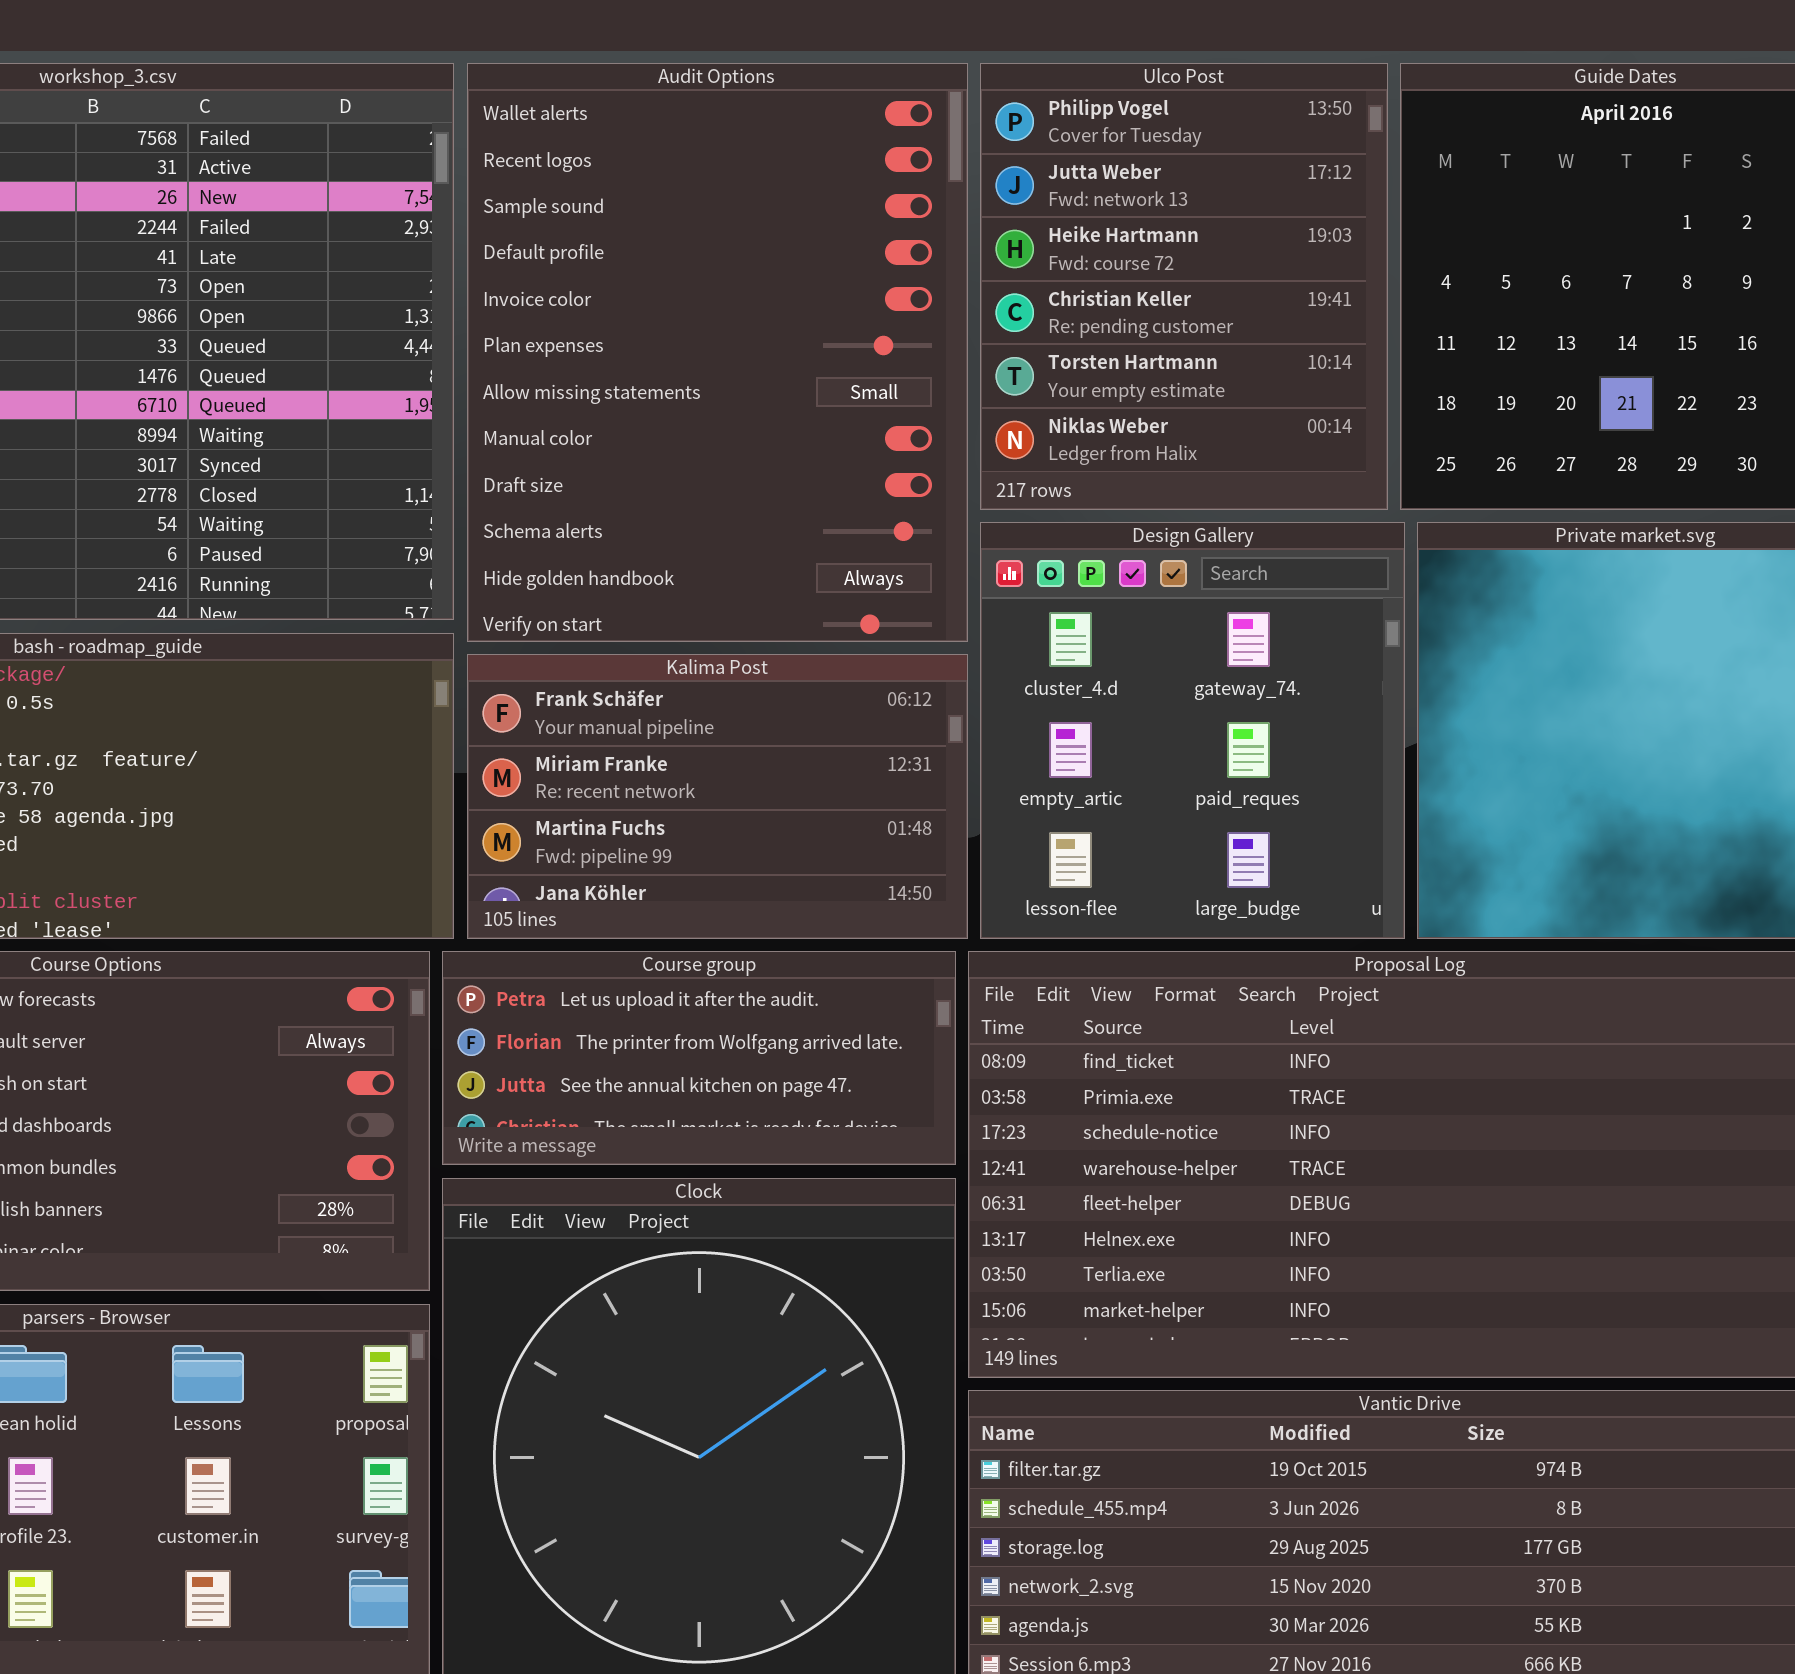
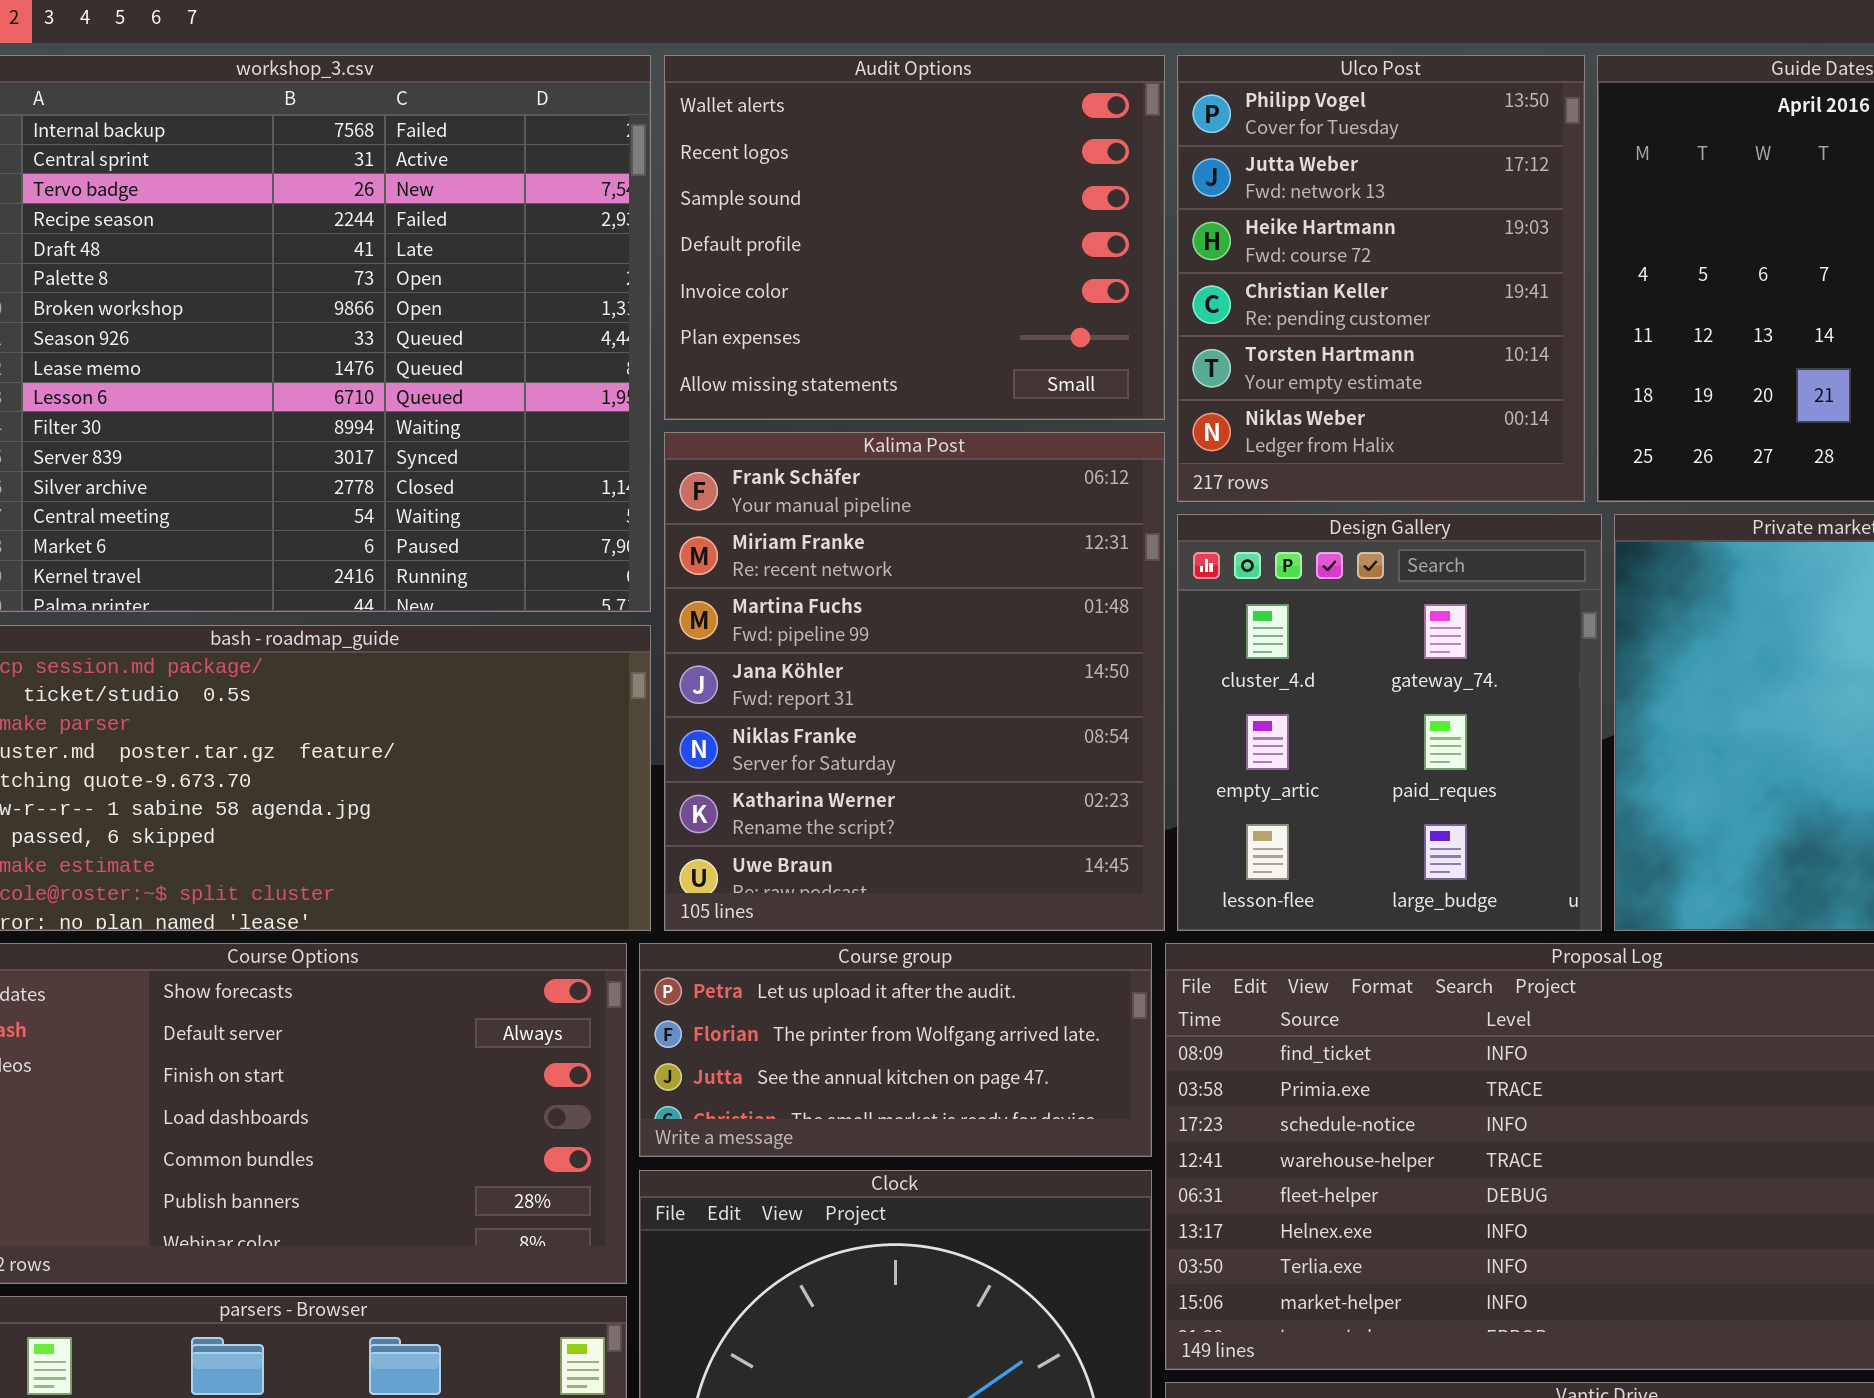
Audit Options: [467,63,968,642] -> [664,55,1165,420], resized
Kalima Post: [467,654,968,939] -> [664,432,1165,931], resized

